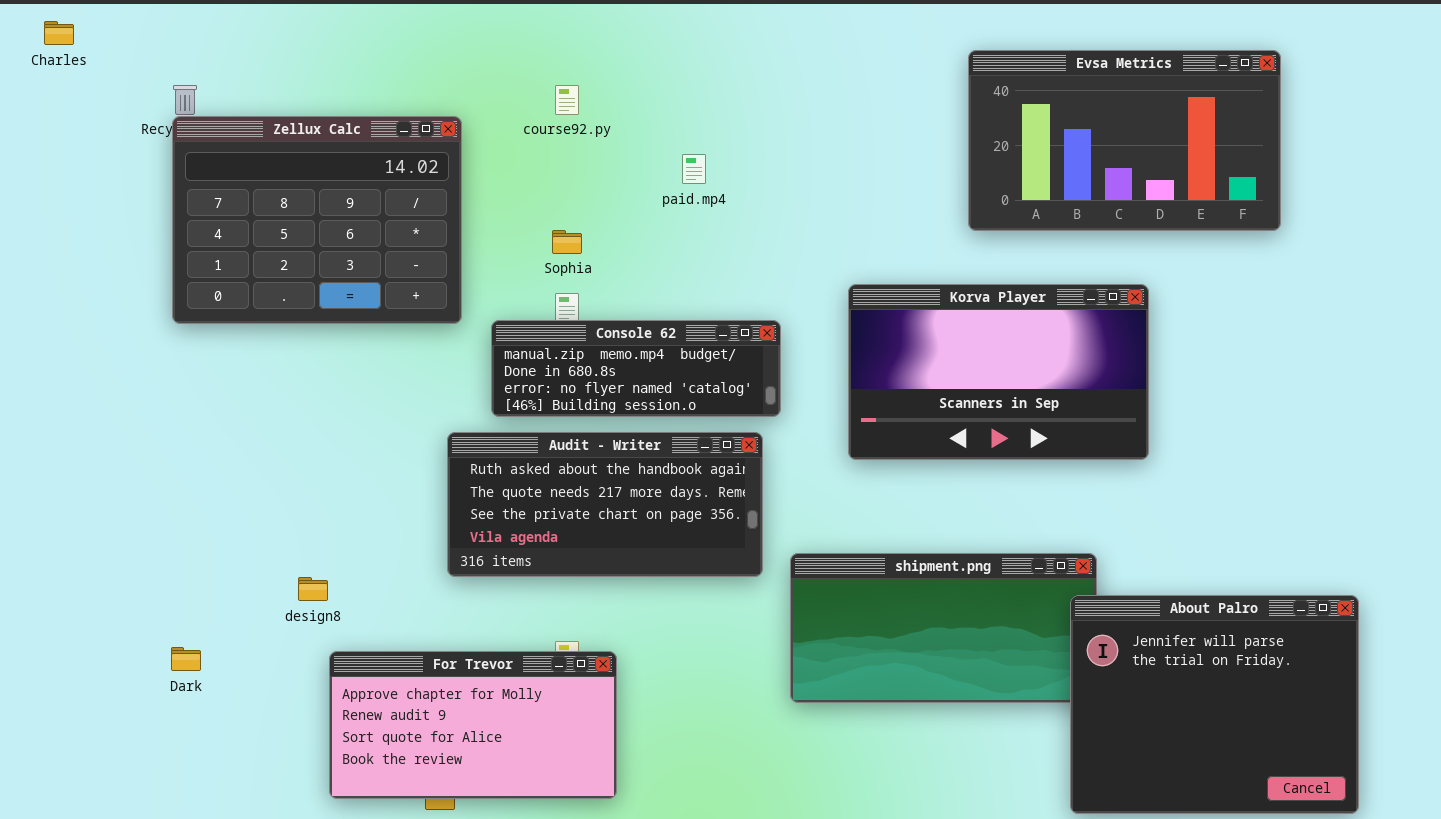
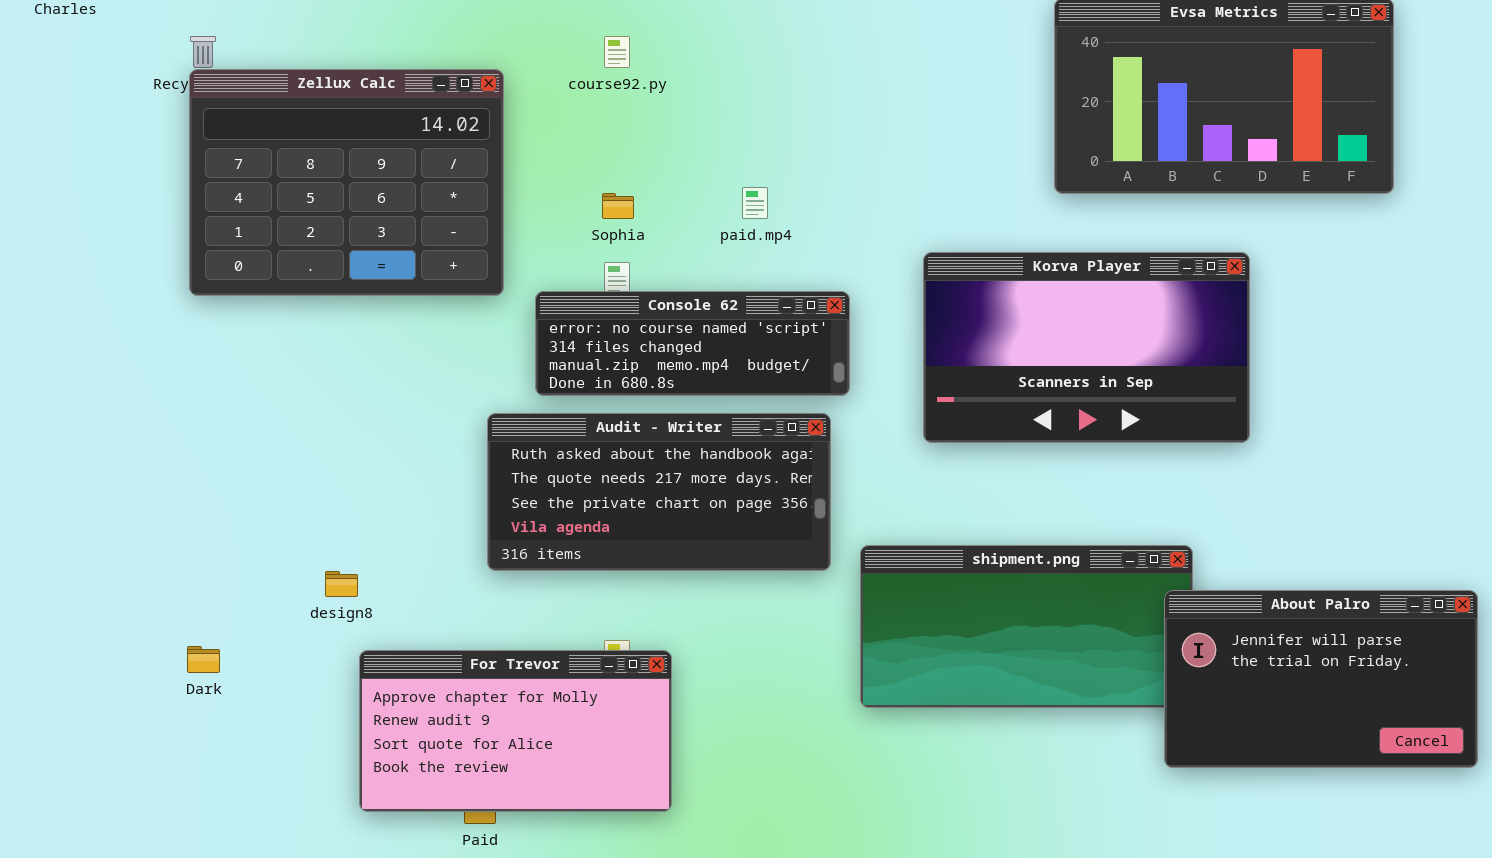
paid.mp4: [682,154,706,184] -> [742,187,768,219], moved
Console 62: [491,320,781,417] -> [535,291,850,396], scrolled up 2 rows
About Palro: [1070,595,1359,814] -> [1164,590,1478,768], resized

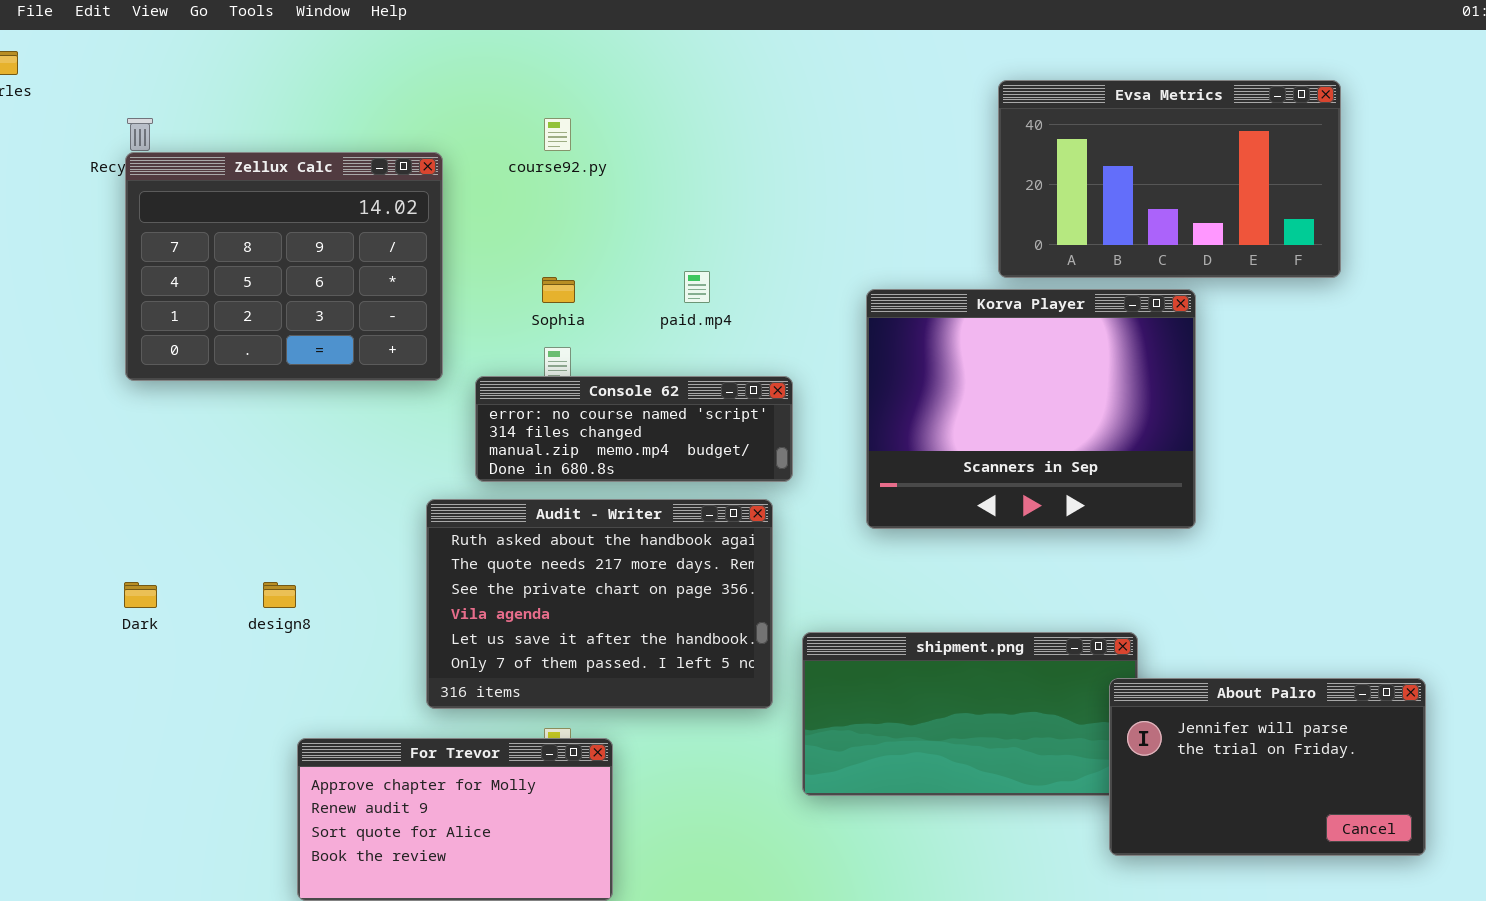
Korva Player: [923,252,1250,443] -> [866,289,1196,529], resized
Audit - Writer: [487,413,831,571] -> [426,499,773,709], resized
design8: [325,571,358,597] -> [263,582,296,608], moved
Dark: [187,646,220,673] -> [124,582,157,608], moved

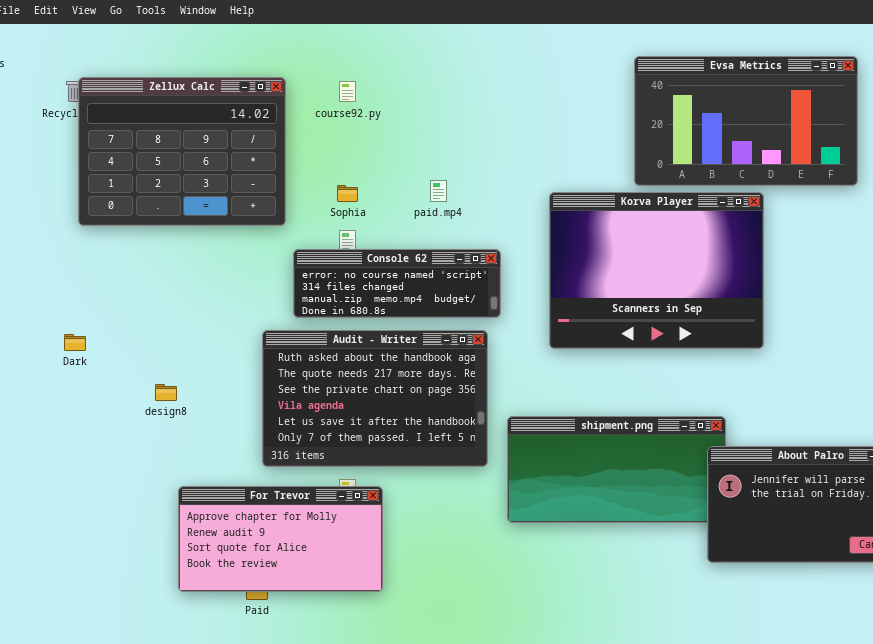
Zellux Calc: [125,152,443,381] -> [78,77,286,226], moved
Dark: [124,582,157,608] -> [64,334,86,351], moved

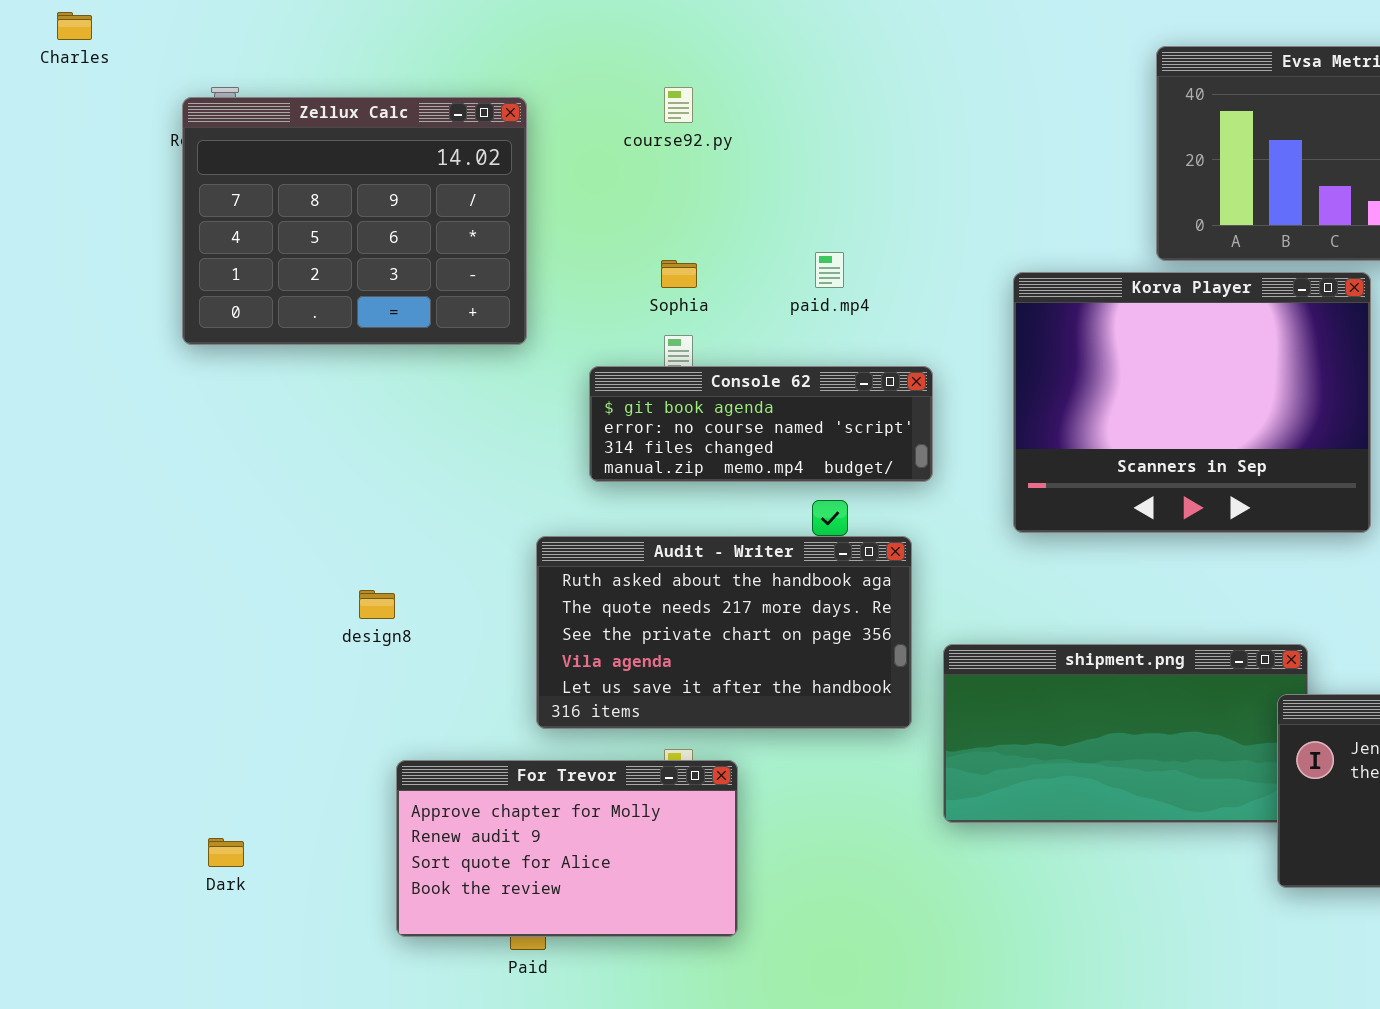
Zellux Calc: [78,77,286,226] -> [182,97,527,345], moved
Console 62: [293,249,501,318] -> [589,366,933,482], scrolled up 1 row
Audit - Writer: [262,330,488,467] -> [536,536,912,729], resized
Dark: [64,334,86,351] -> [208,838,244,867], moved

